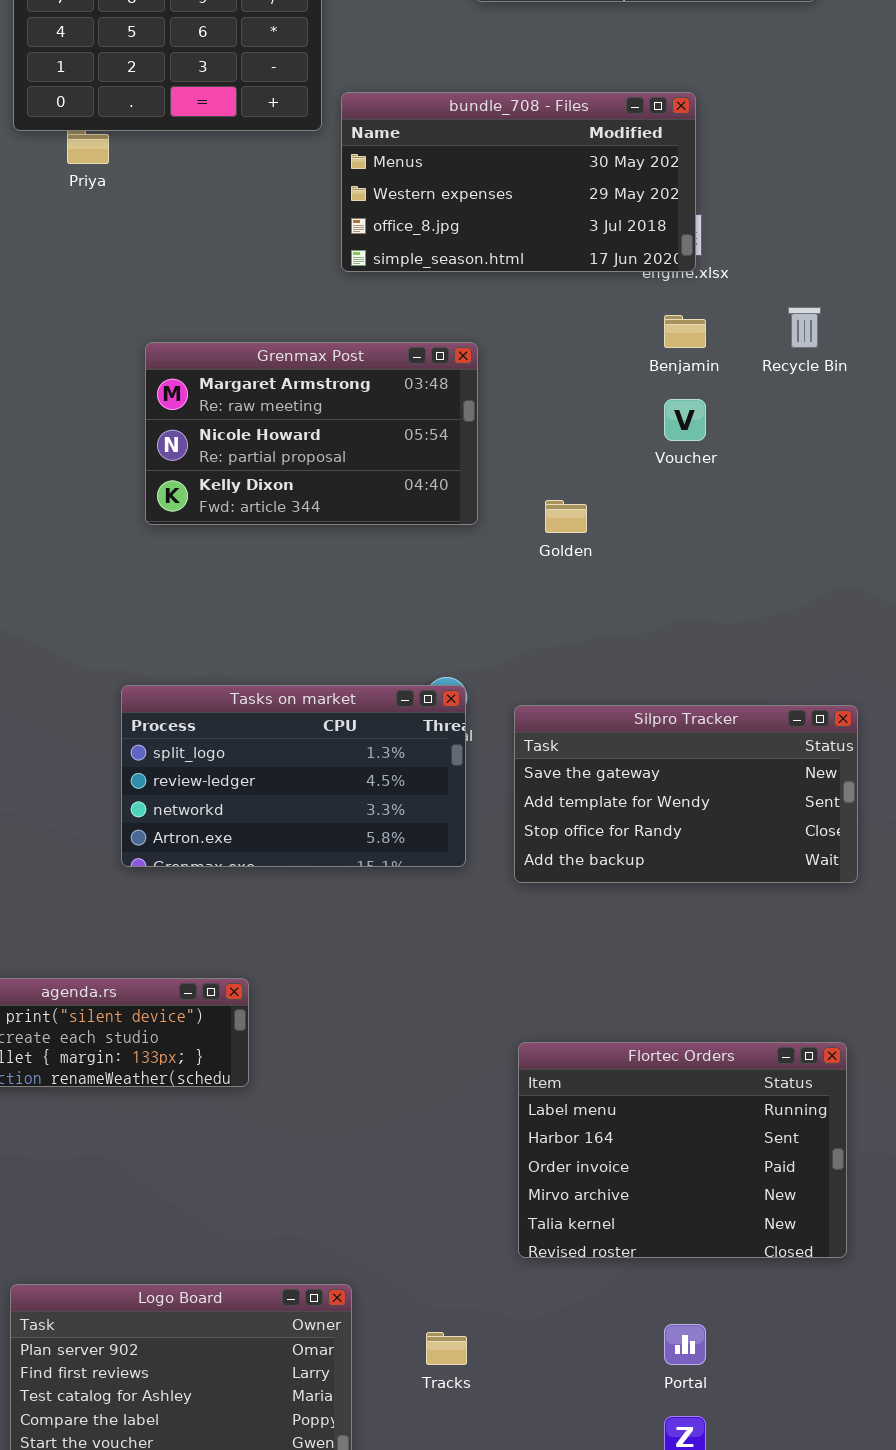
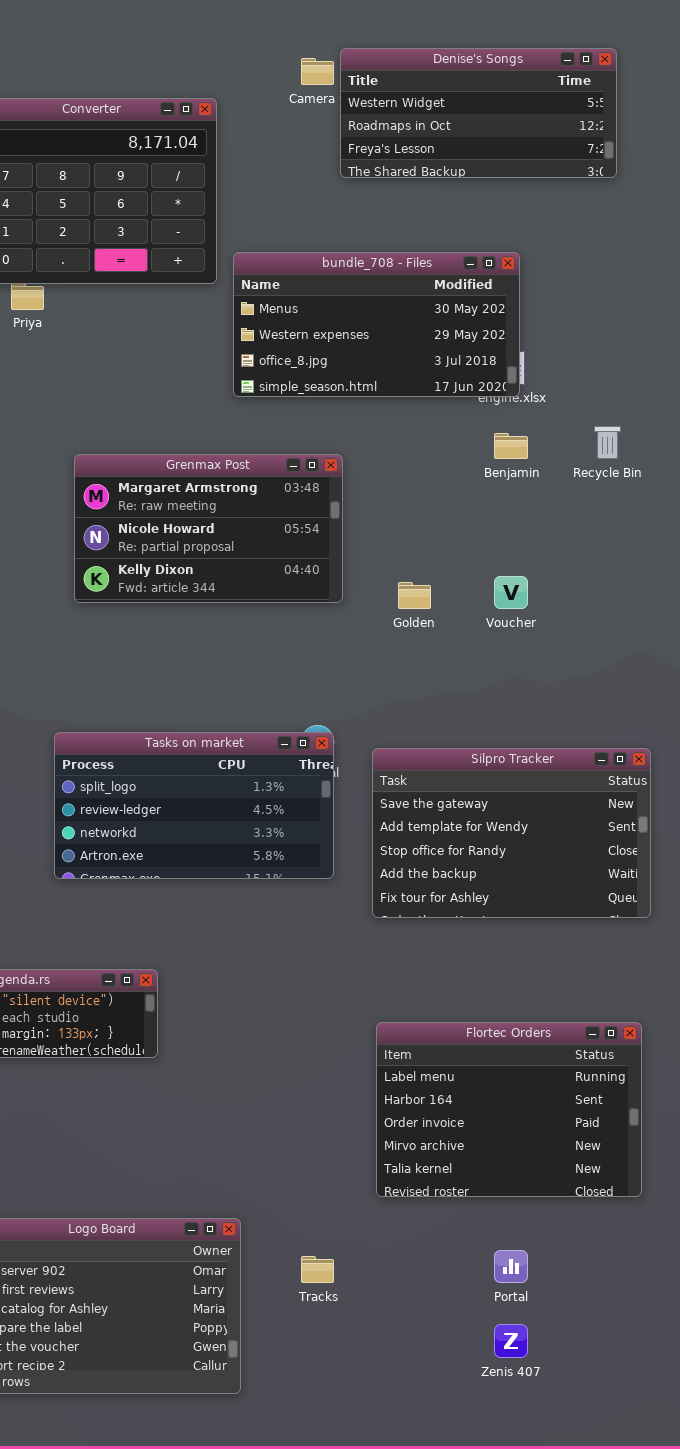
Voucher: [664,399,706,441] -> [494,576,528,609], moved
Silpro Tracker: [514,705,858,883] -> [372,748,651,918], resized

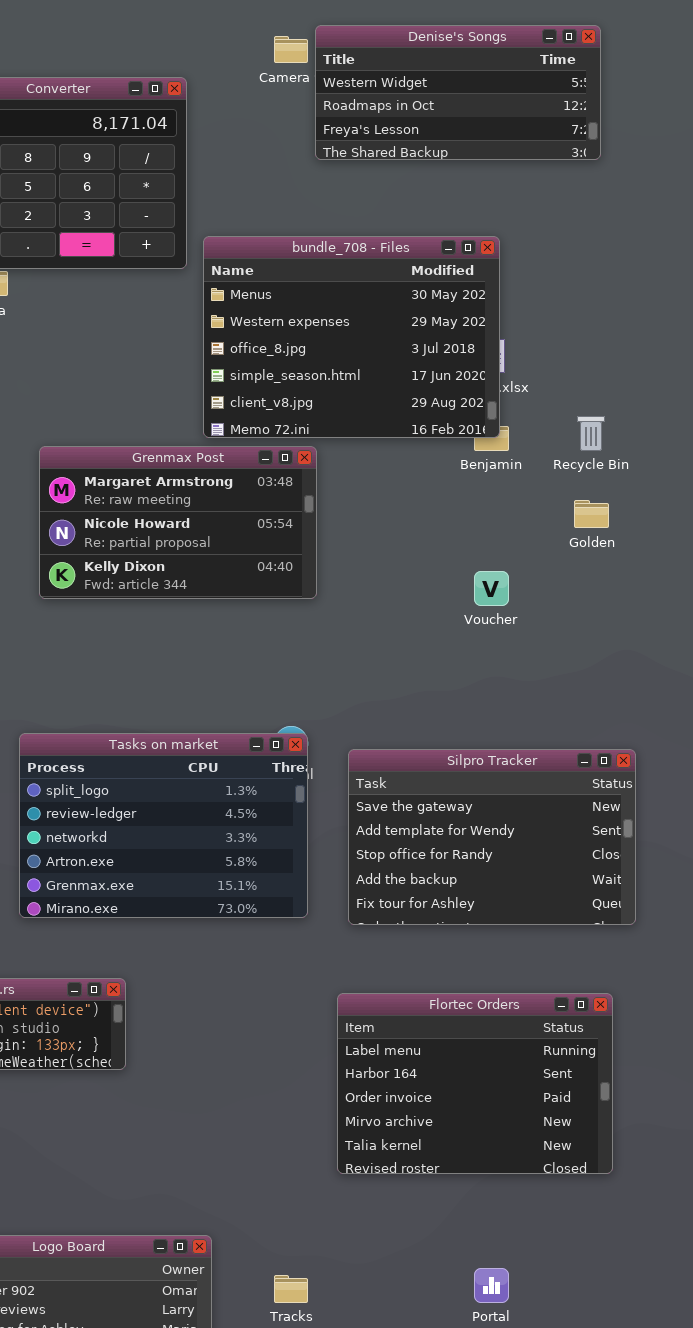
bundle_708 - Files: [233,252,520,397] -> [203,236,500,438], resized
Golden: [398,582,431,609] -> [574,500,609,528], moved
Tasks on market: [54,732,334,879] -> [19,733,308,918], resized
Flortec Orders: [376,1022,642,1197] -> [337,993,613,1174], moved

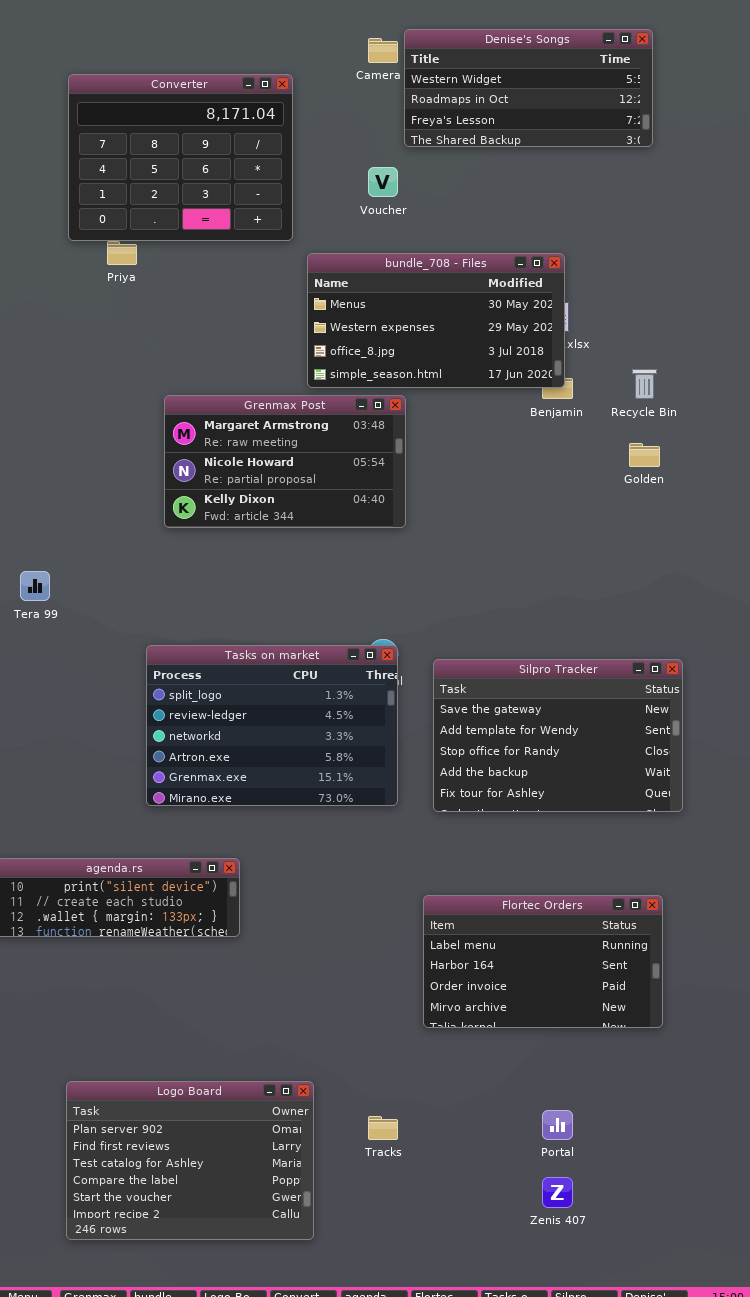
bundle_708 - Files: [203,236,500,438] -> [307,253,565,388], resized
Voucher: [474,571,509,606] -> [368,167,398,197], moved
Flortec Orders: [337,993,613,1174] -> [423,895,663,1028], resized

